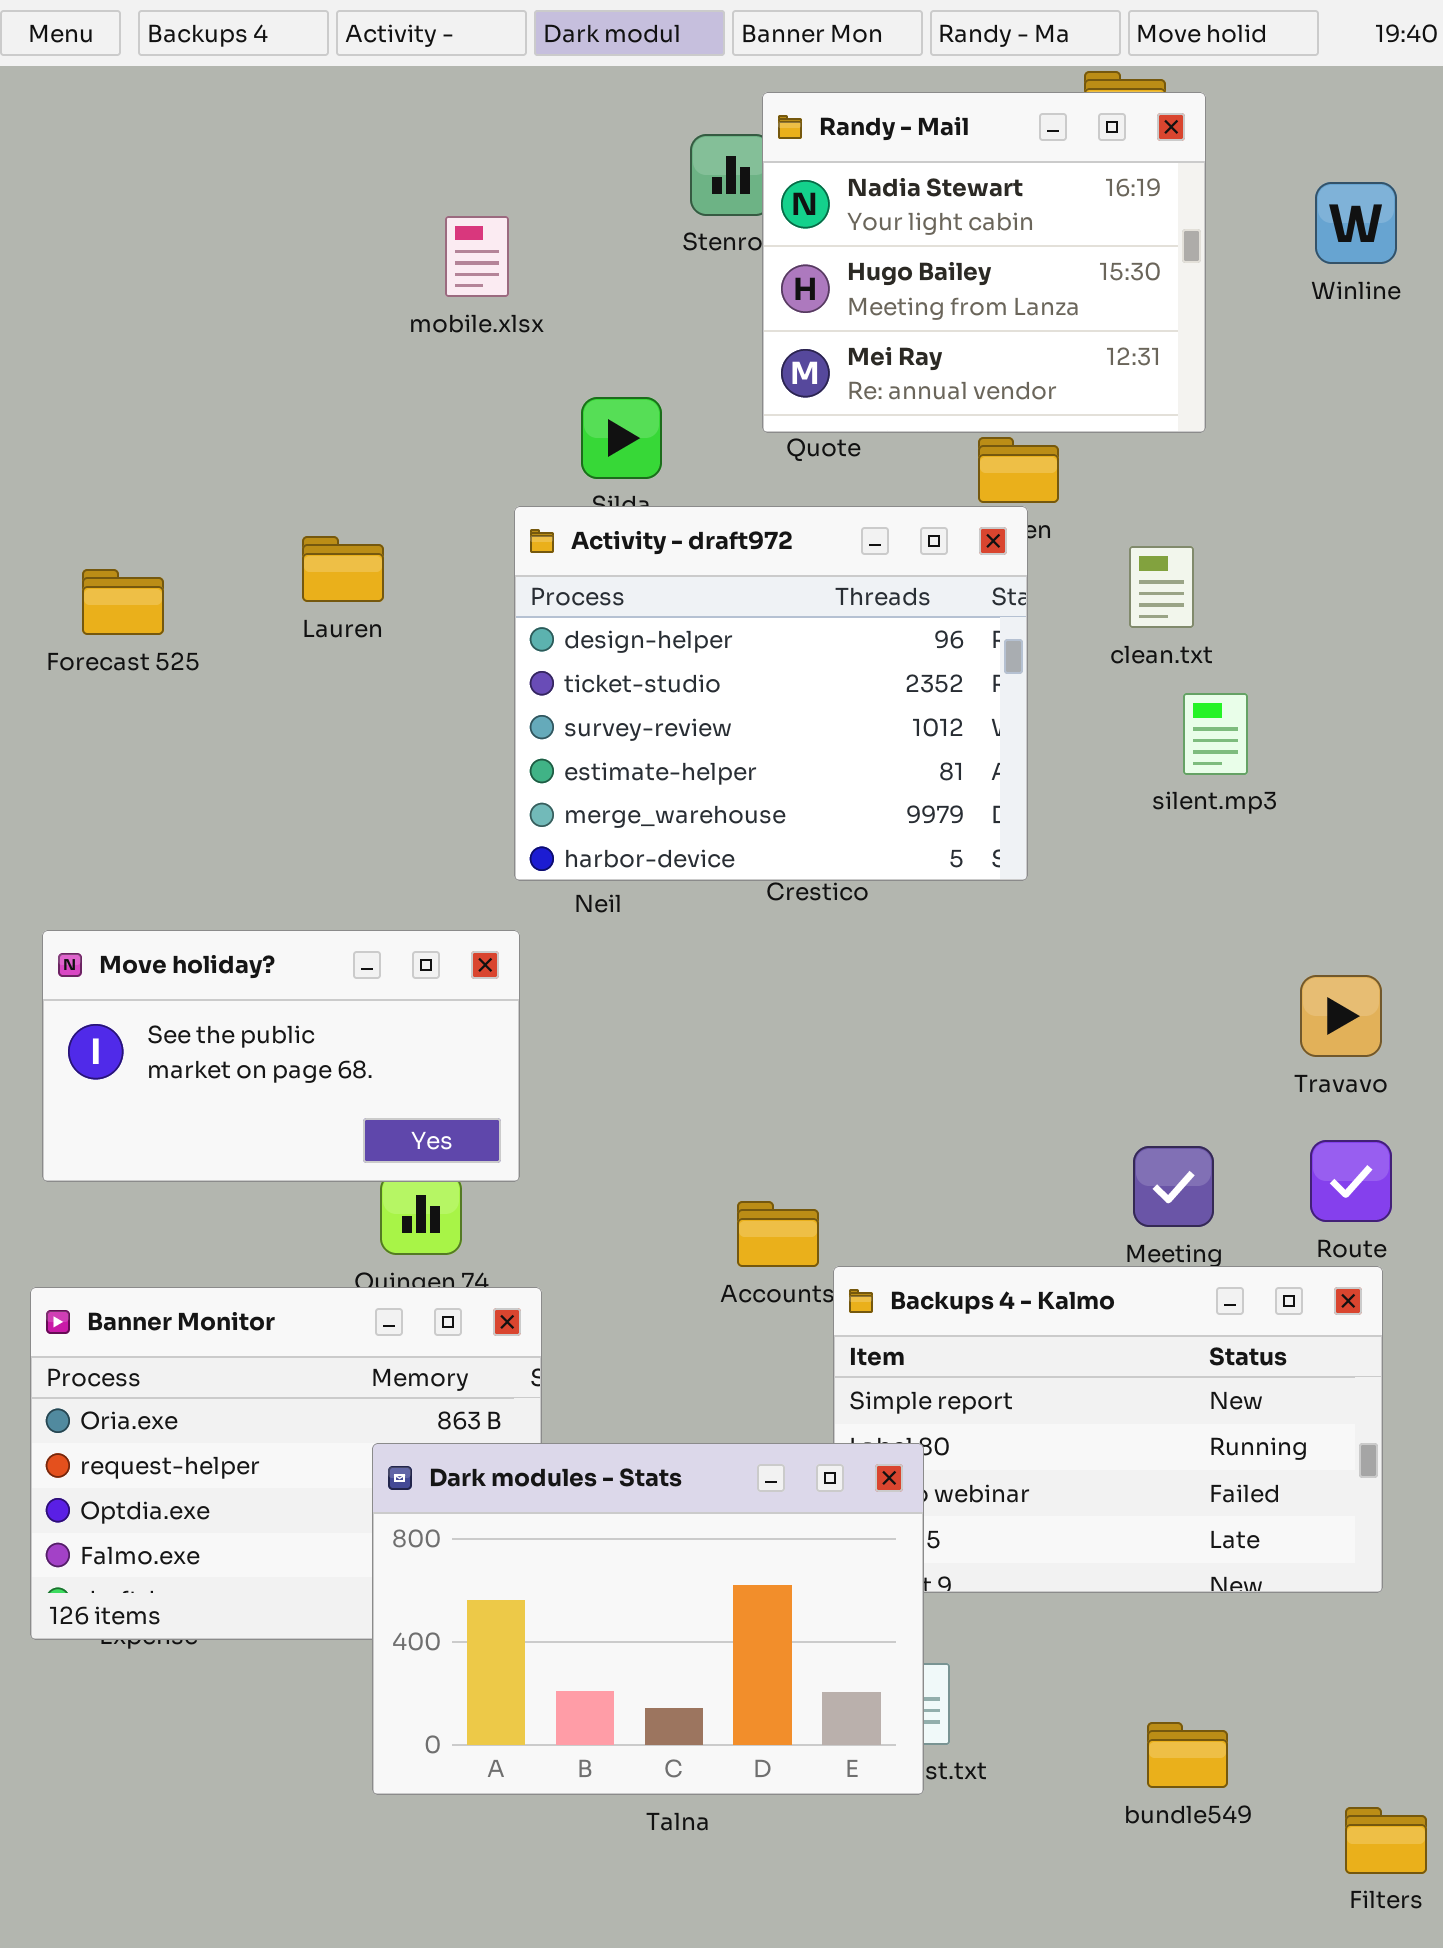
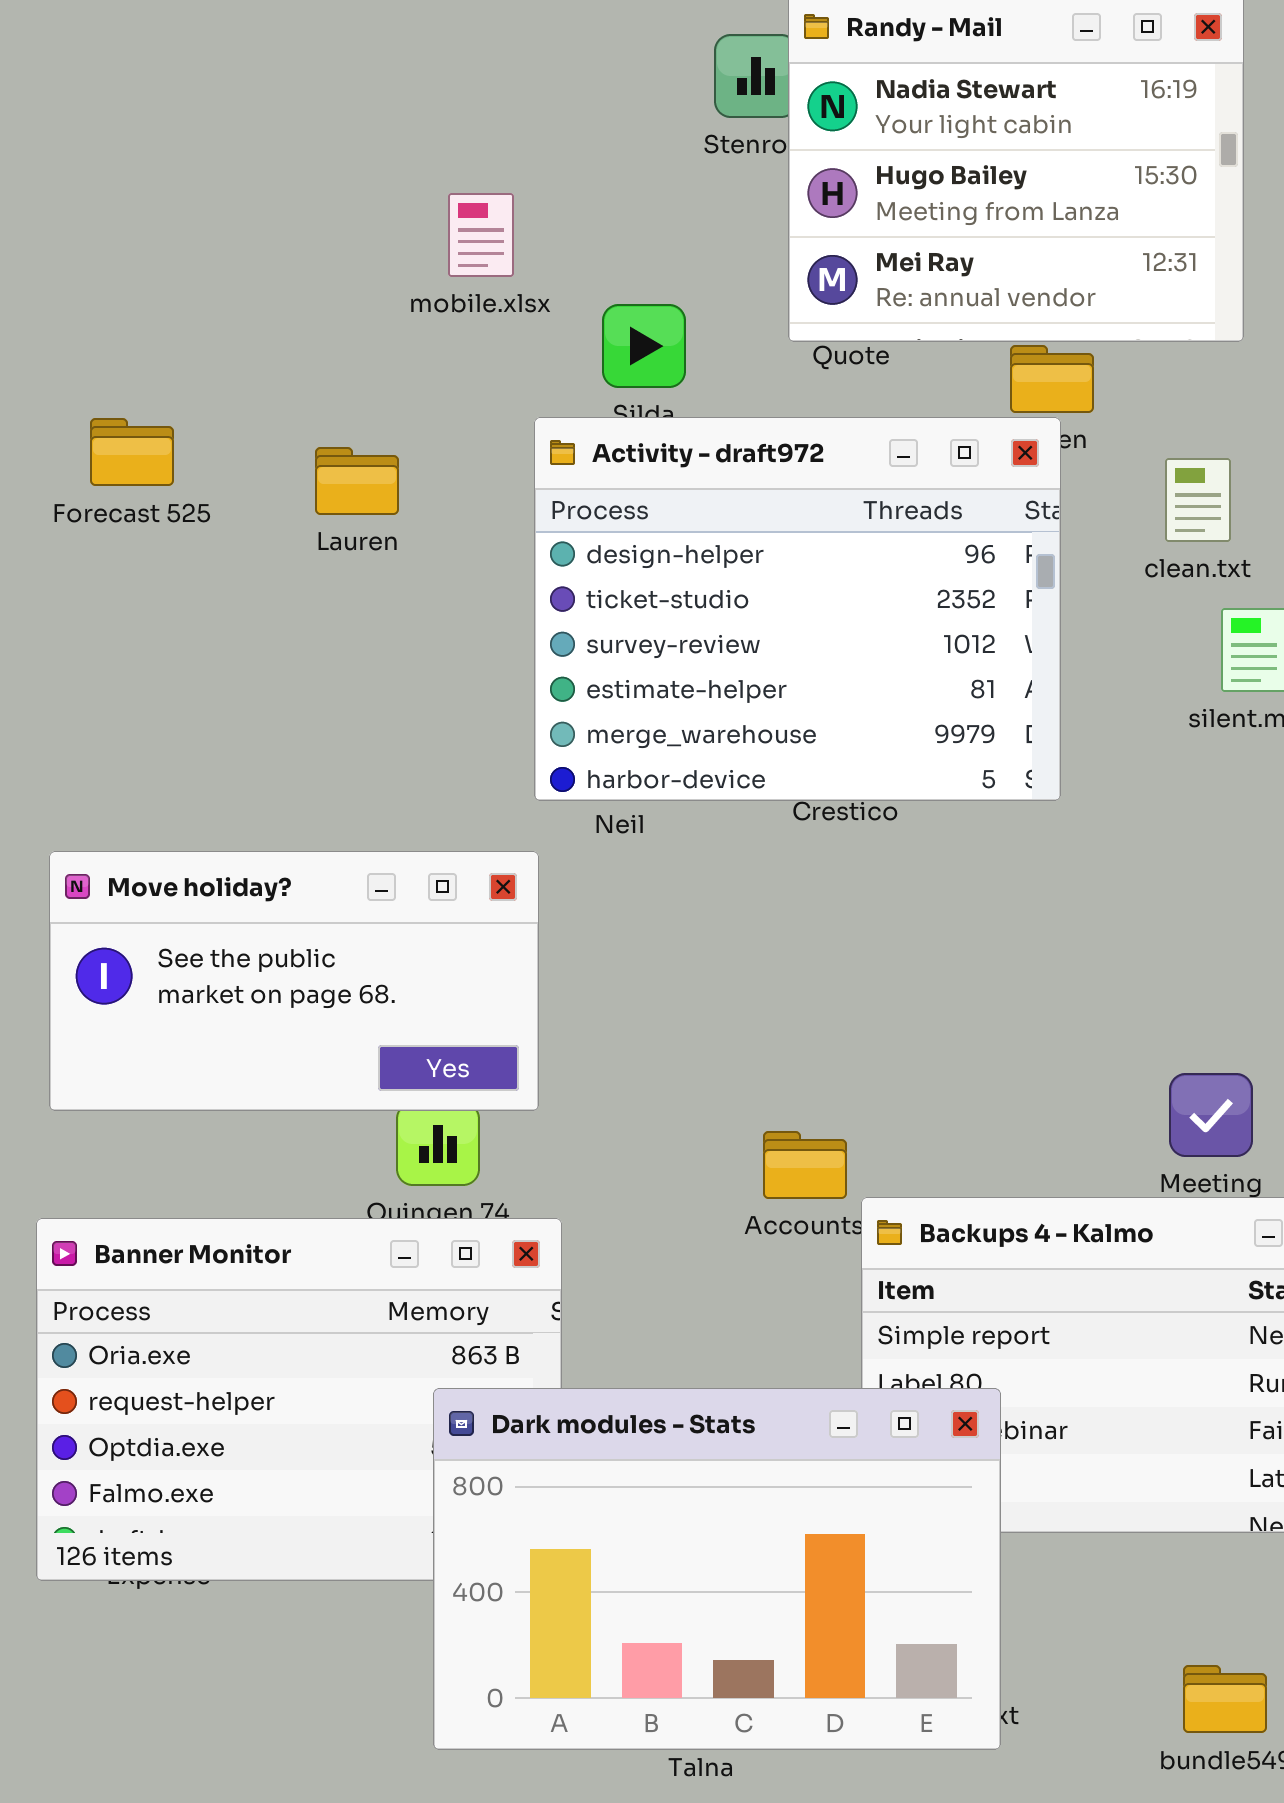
mobile.xlsx: [445,216,509,297] -> [448,193,514,277], moved
Forecast 525: [82,569,164,635] -> [90,418,174,486], moved
Dark modules - Stats: [372,1443,924,1795] -> [433,1388,1001,1750], moved

